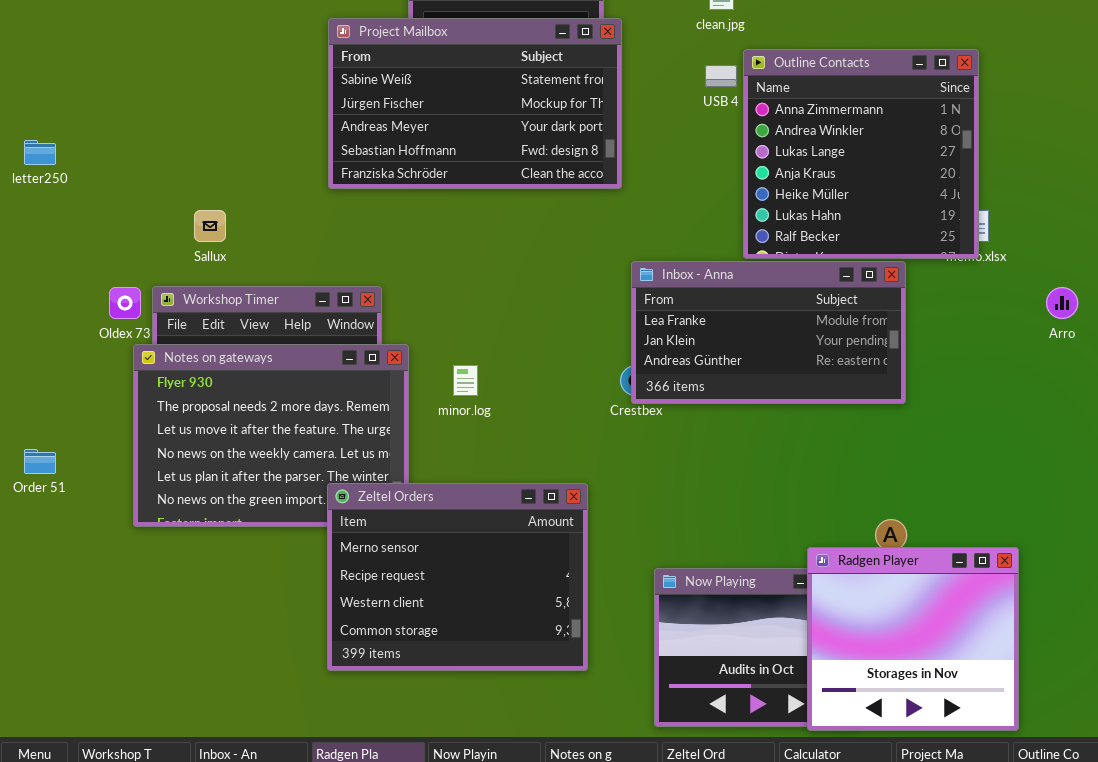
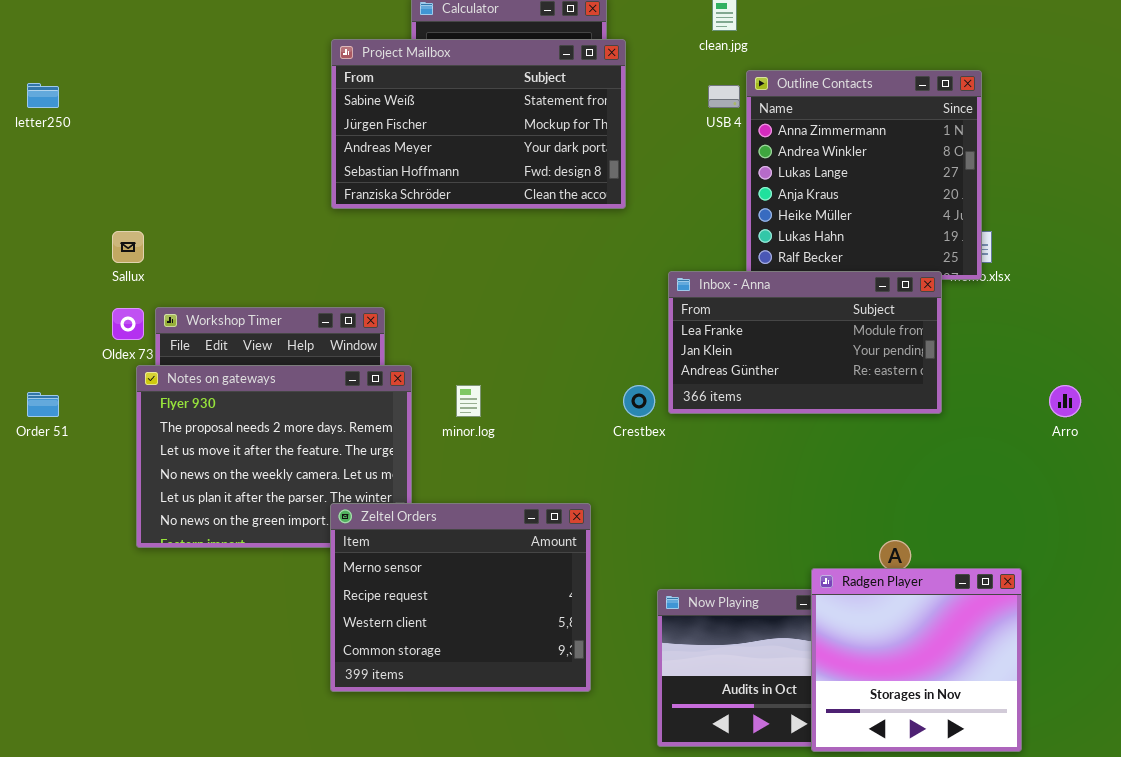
letter250: [24,140,56,165] -> [27,83,59,108], moved
Sallux: [194,210,226,242] -> [112,231,144,263], moved
Inbox - Anna: [631,261,906,404] -> [668,271,942,414], moved
Arro: [1046,287,1078,319] -> [1049,385,1081,417], moved
Order 51: [24,449,56,474] -> [27,392,59,417], moved

